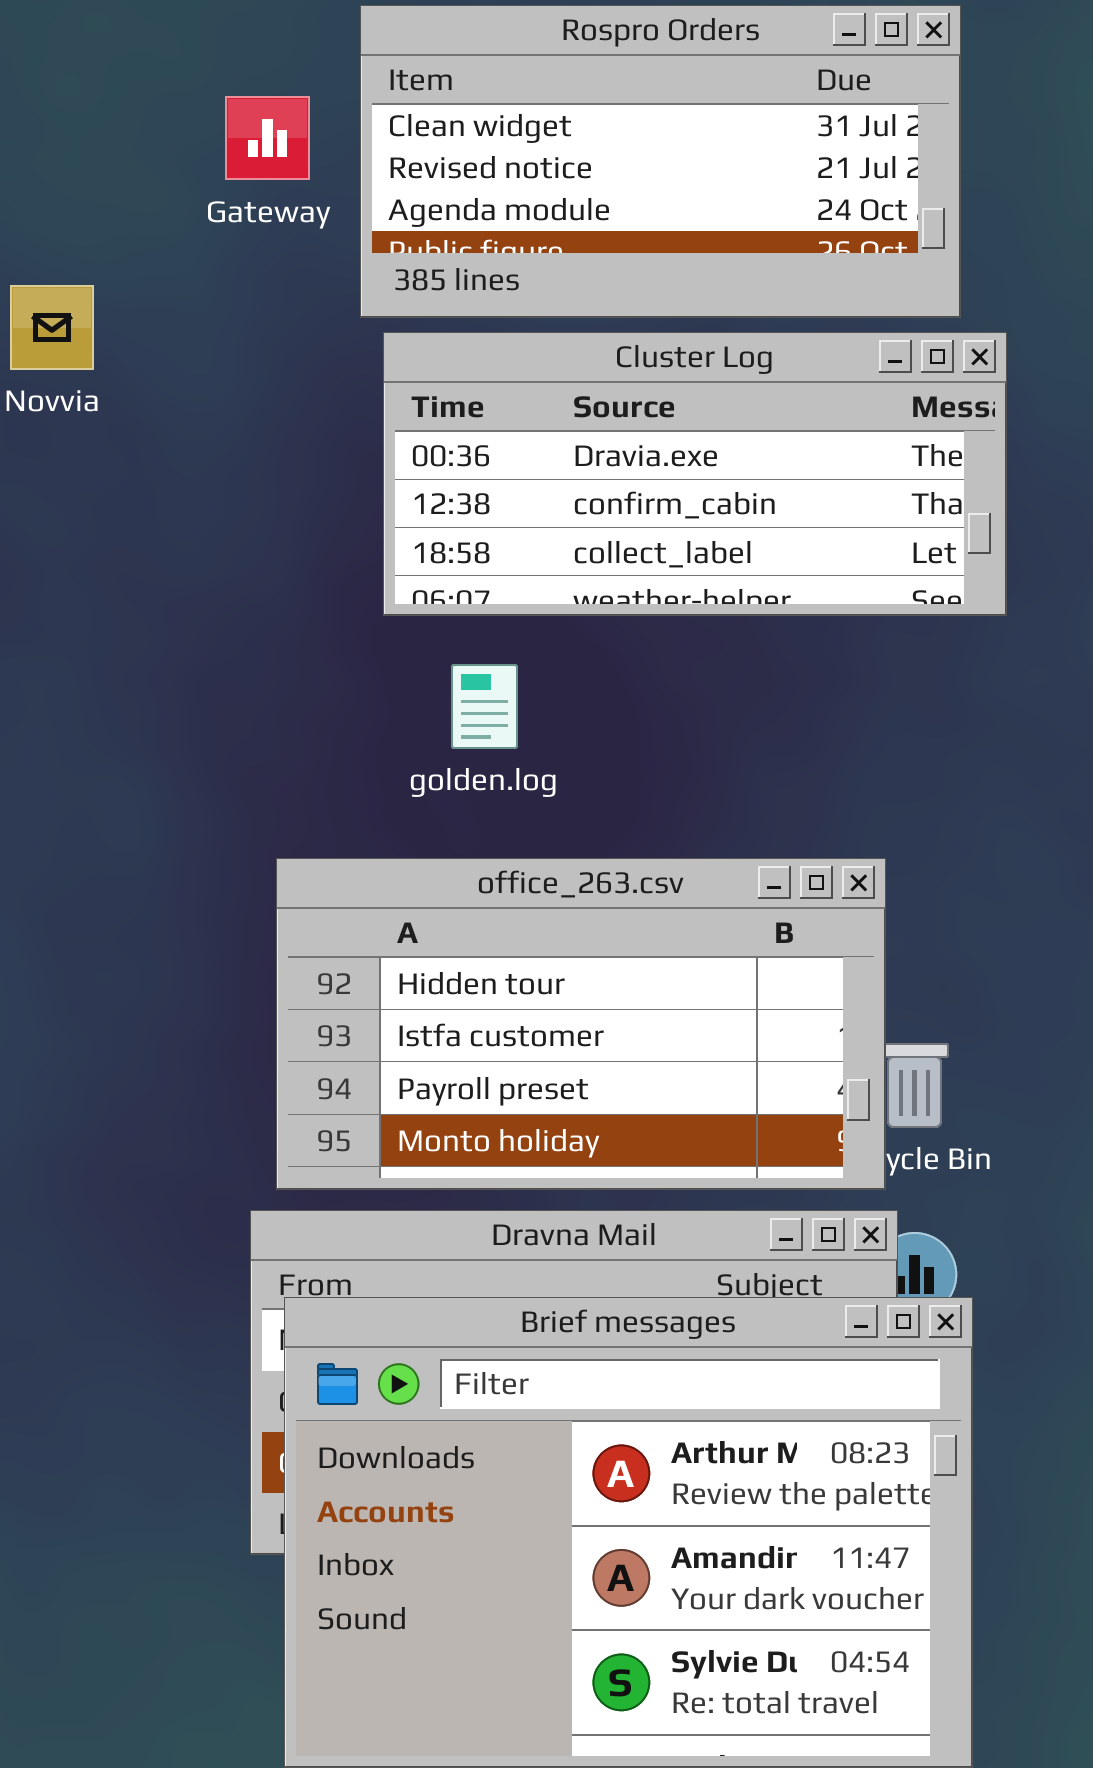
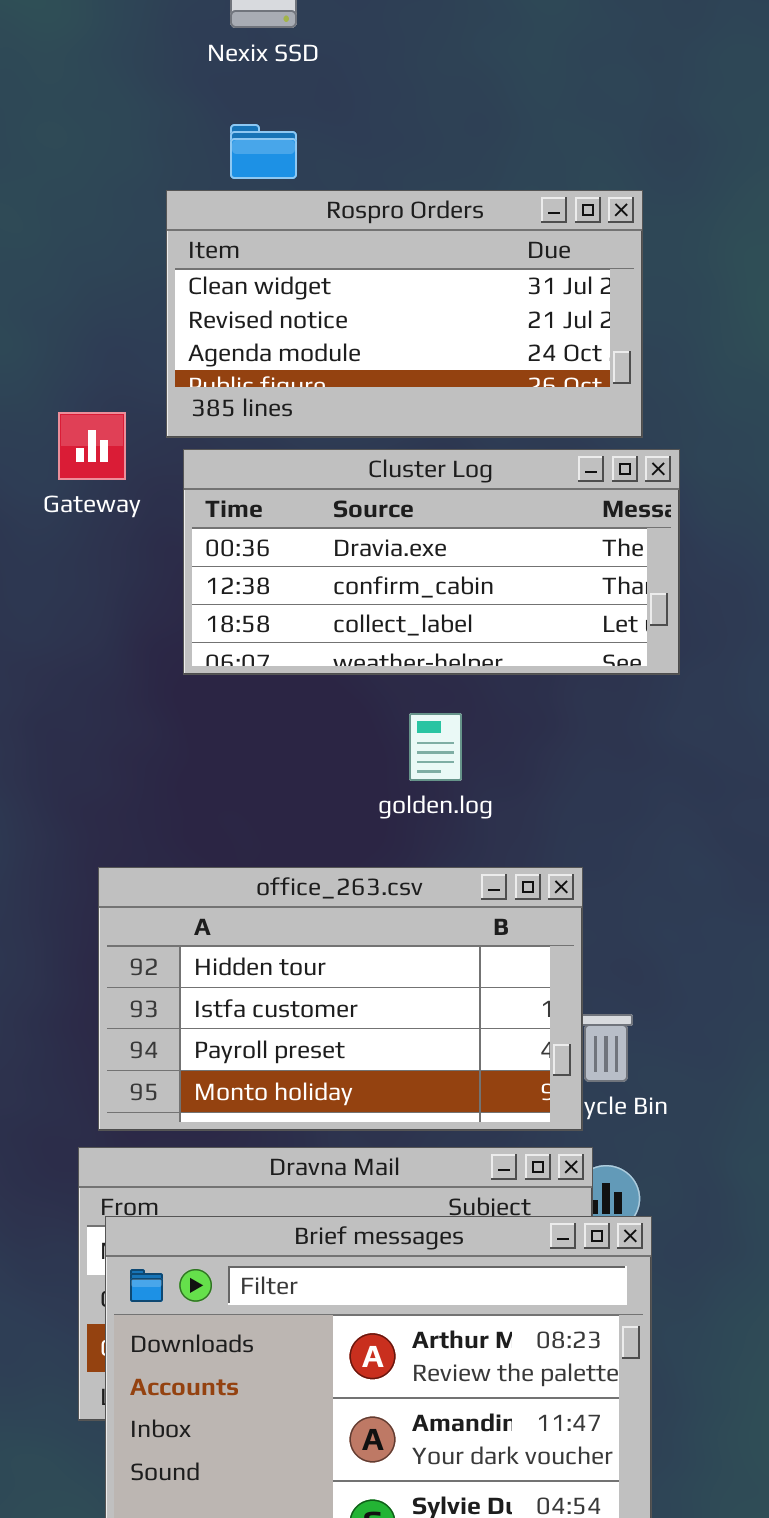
Gateway: [225,96,310,180] -> [58,412,126,480], moved
golden.log: [451,664,518,749] -> [409,713,462,781], moved

